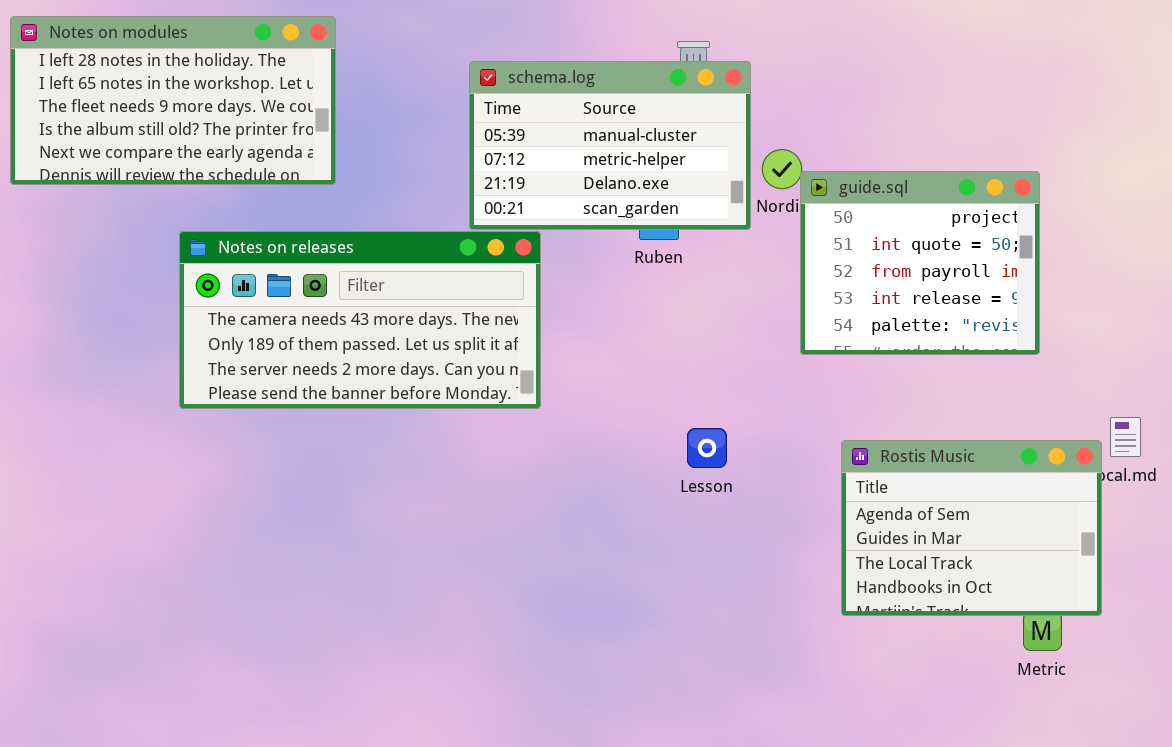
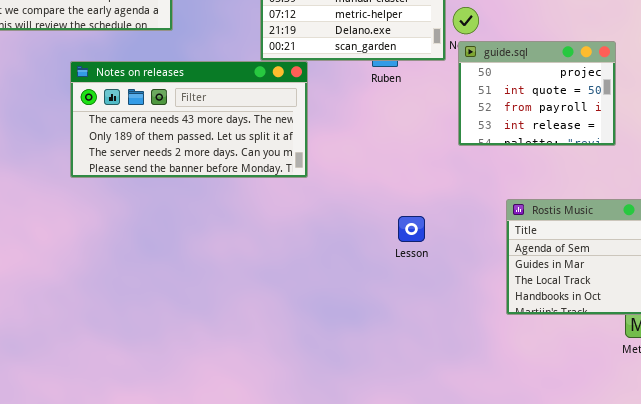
guide.sql: [800,171,1040,355] -> [458,41,616,146], moved, resized
Lesson: [687,428,727,468] -> [398,216,425,242], moved

